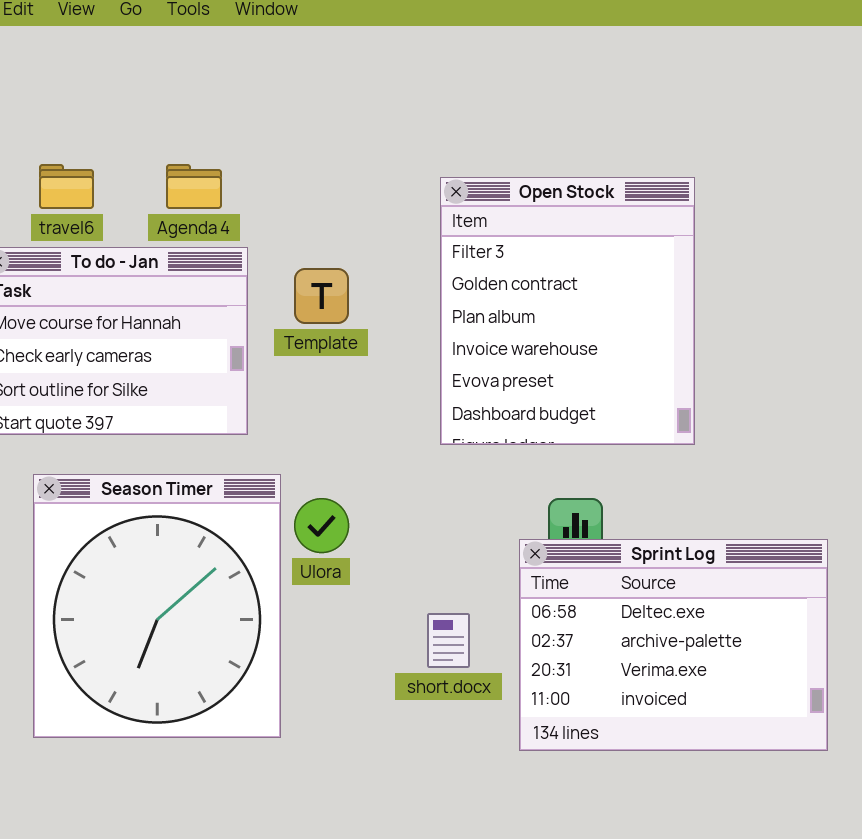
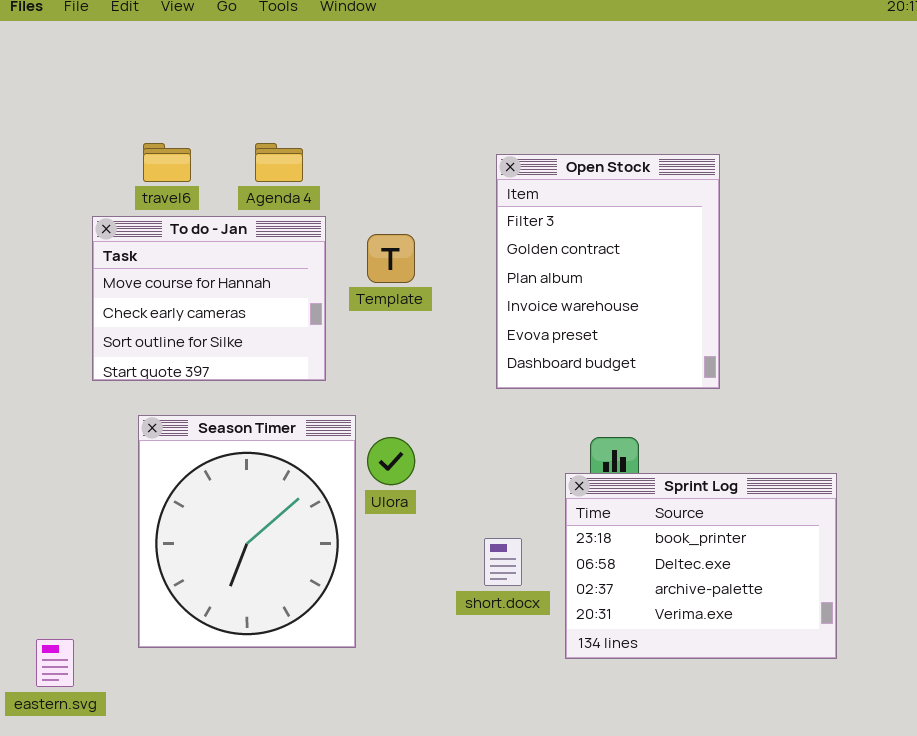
Sprint Log: [519,539,828,751] -> [565,473,837,659], scrolled up 1 row

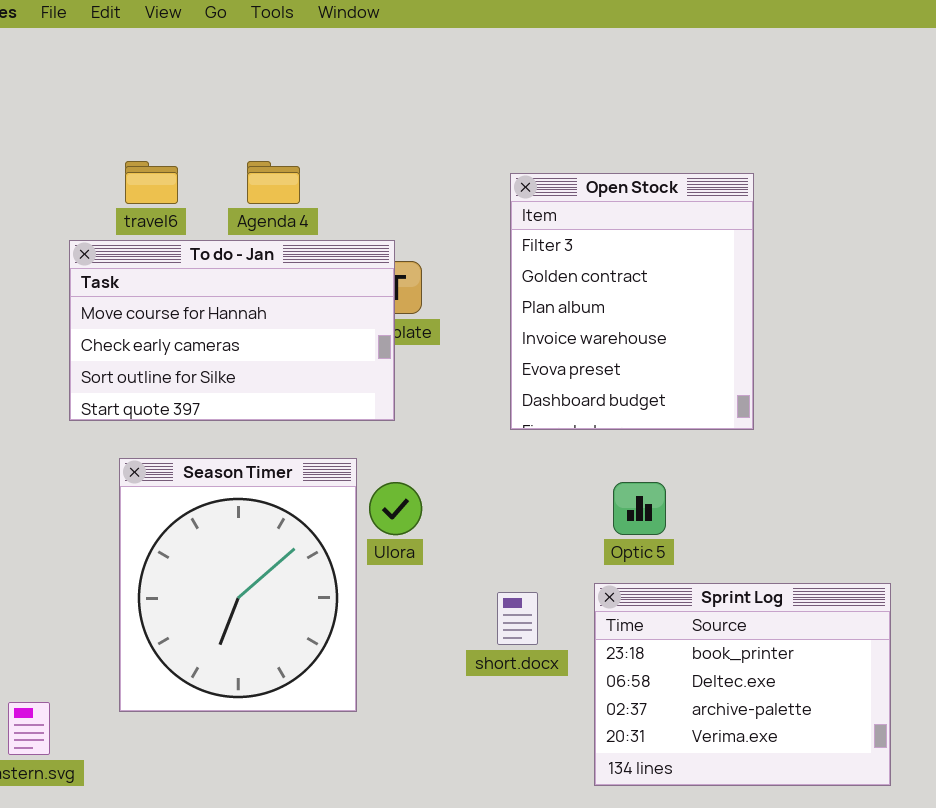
To do - Jan: [92,216,326,381] -> [69,240,395,421], resized
Sprint Log: [565,473,837,659] -> [594,583,891,786], moved

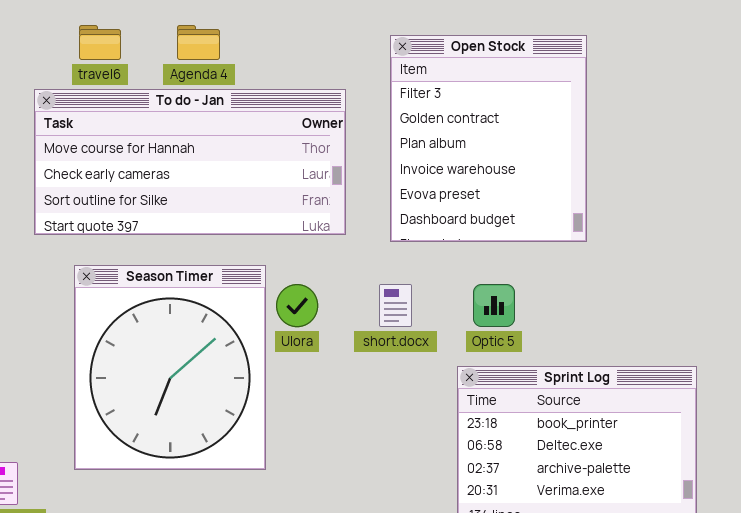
To do - Jan: [69,240,395,421] -> [34,89,346,235], resized
short.docx: [497,592,538,645] -> [379,284,412,327], moved

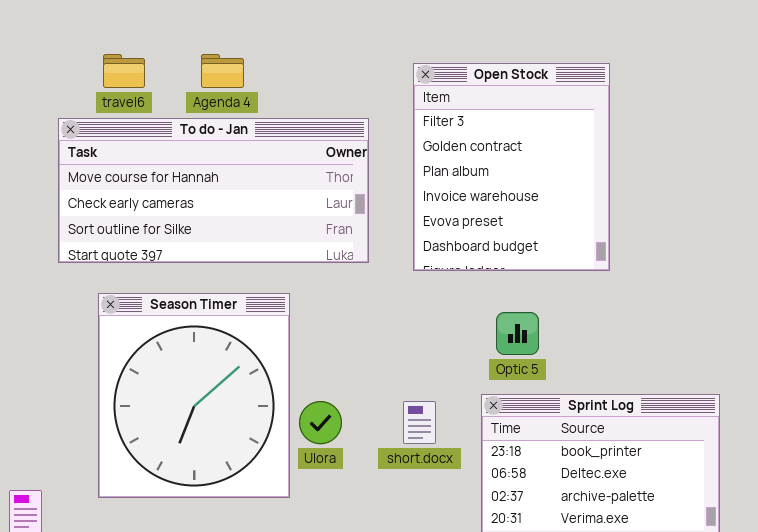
Ulora: [276,284,318,327] -> [299,401,342,444], moved
short.docx: [379,284,412,327] -> [403,401,436,444], moved

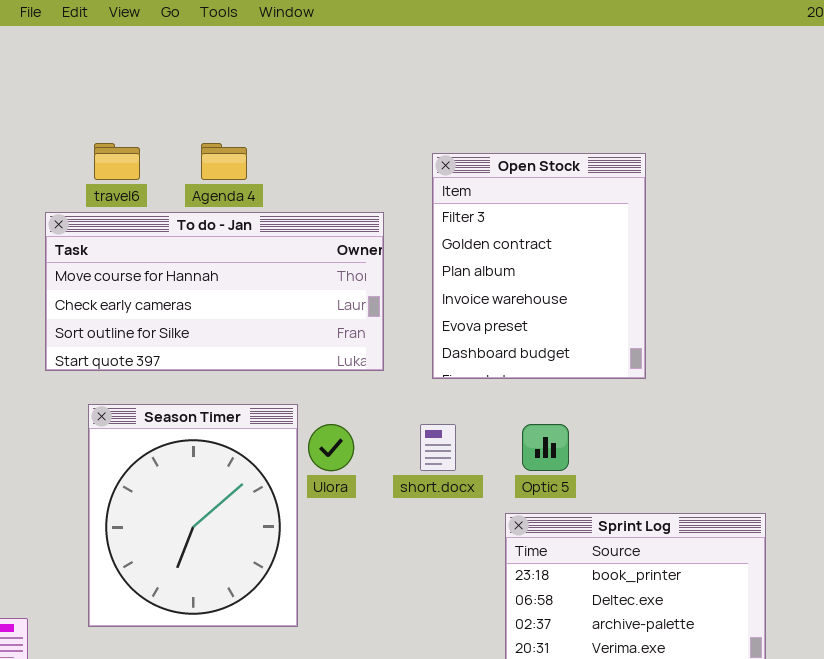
Ulora: [299,401,342,444] -> [308,424,354,471], moved
short.docx: [403,401,436,444] -> [420,424,456,471], moved

